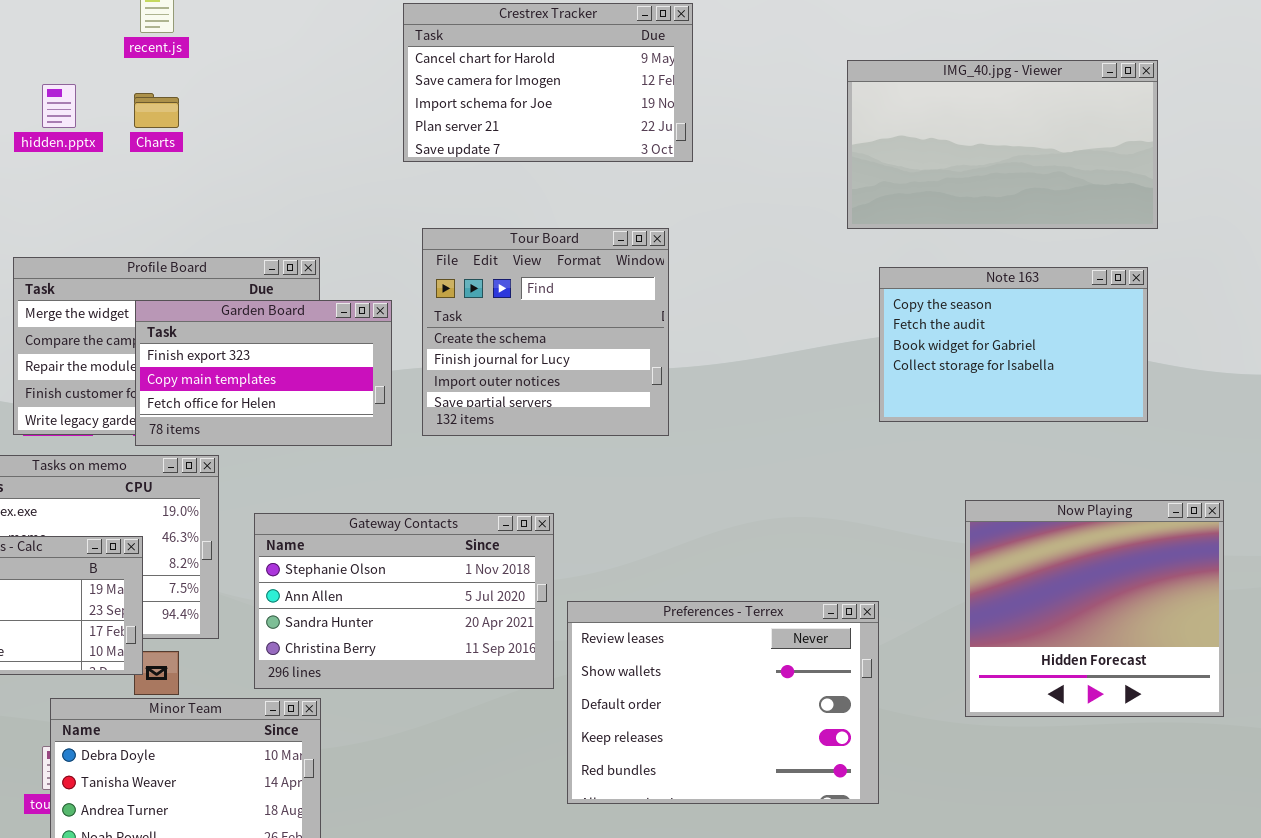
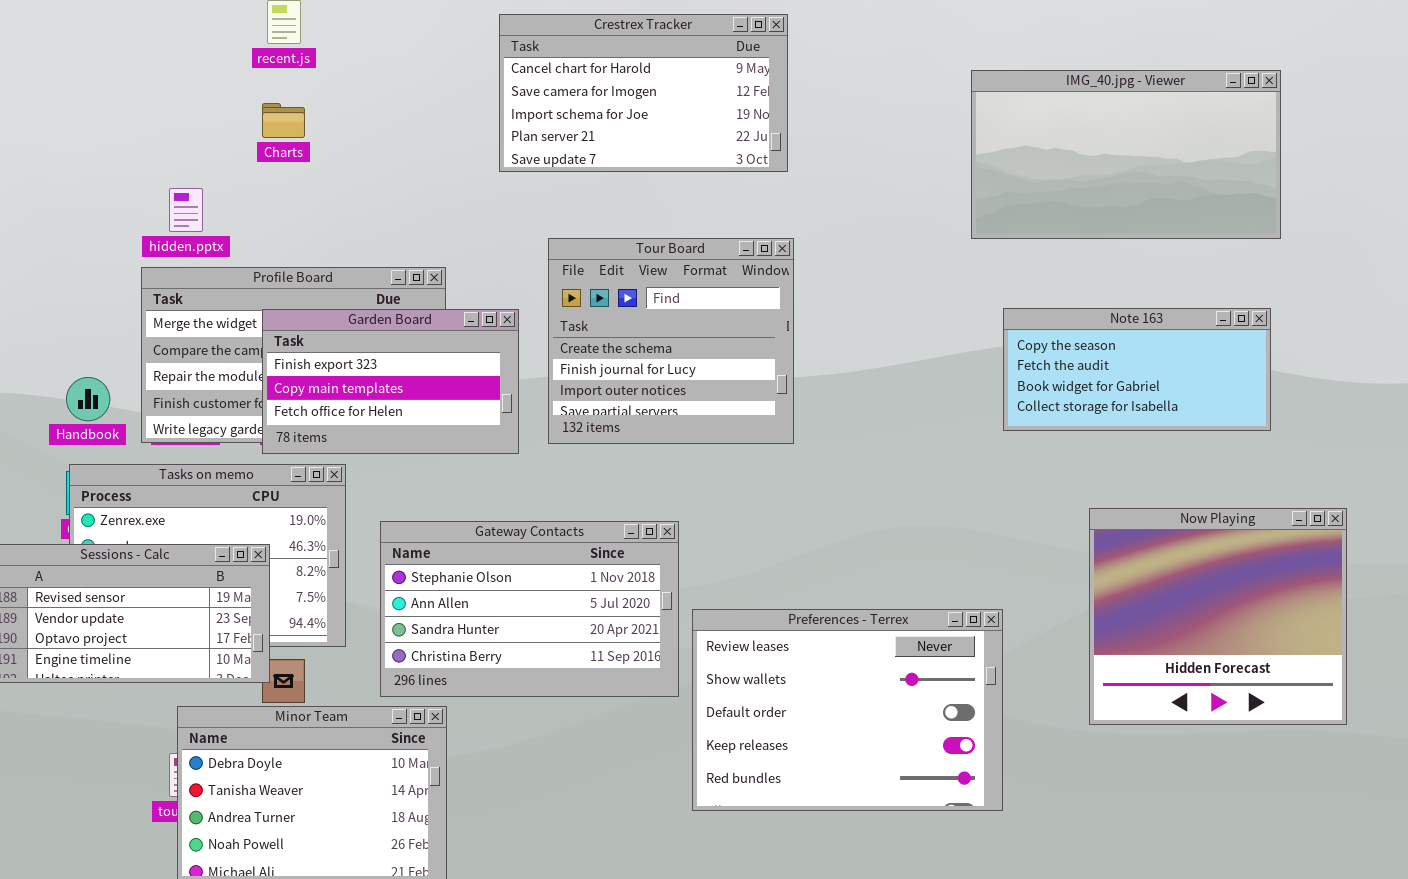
Crestrex Tracker: [403,3,693,162] -> [499,14,788,172], moved
hidden.pptx: [42,84,76,128] -> [169,188,203,232], moved
Note 163: [879,267,1148,422] -> [1003,308,1271,431], resized

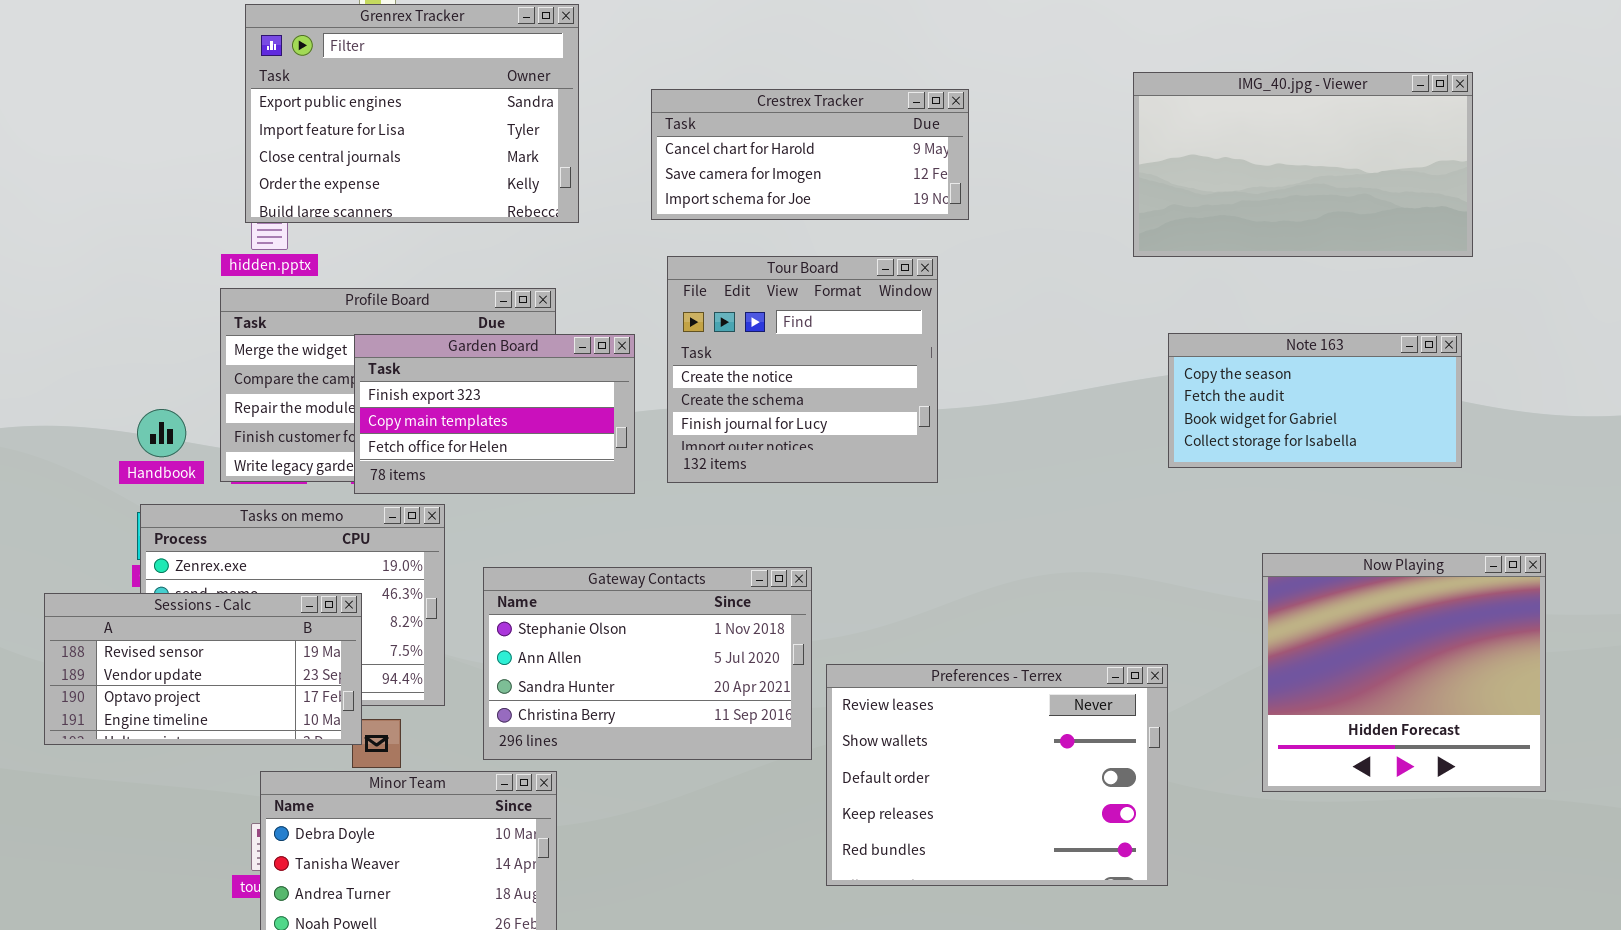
Grenrex Tracker: none -> [245,4,579,223], opened
Crestrex Tracker: [499,14,788,172] -> [651,89,969,220], moved, resized
Tour Board: [548,238,794,444] -> [667,256,938,483], scrolled up 1 row

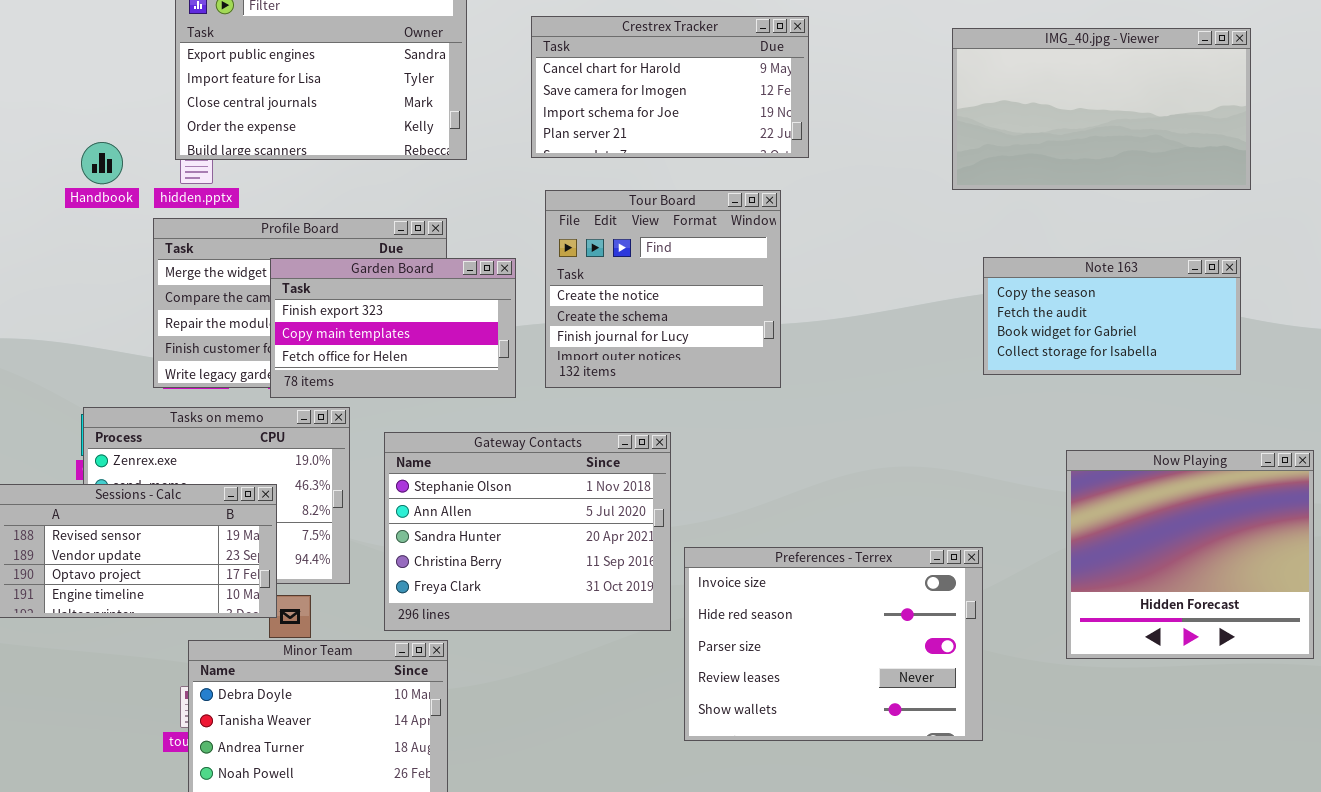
Crestrex Tracker: [651,89,969,220] -> [531,16,809,158], resized
Handbook: [137,409,186,457] -> [81,142,123,184], moved
Gateway Contacts: [483,567,812,760] -> [384,432,671,631], resized
Preferences - Terrex: [826,664,1168,886] -> [684,547,983,741], scrolled up 3 rows

